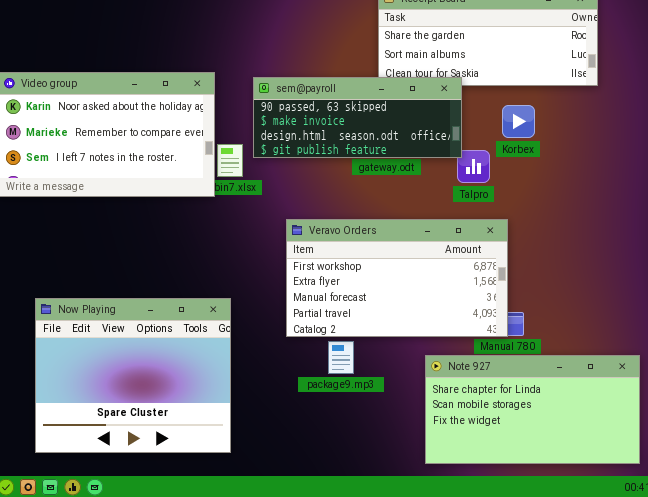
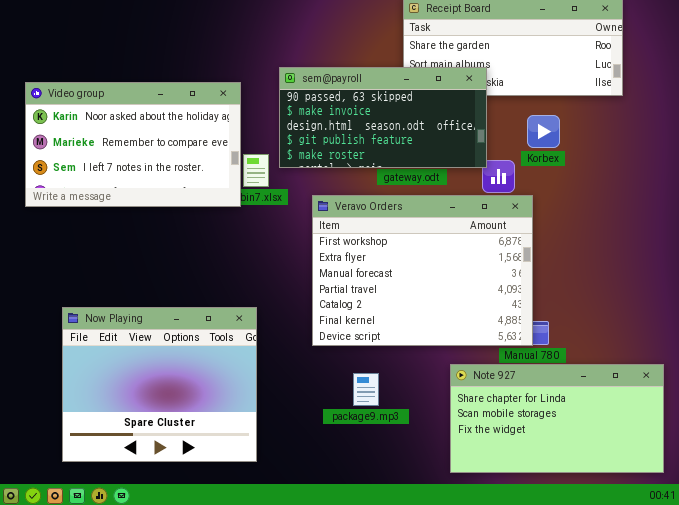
sem@payroll: [253,77,462,158] -> [279,67,487,168], resized
Veravo Orders: [286,219,508,337] -> [312,195,533,346], resized
package9.mp3: [328,341,354,374] -> [353,373,379,406], moved

